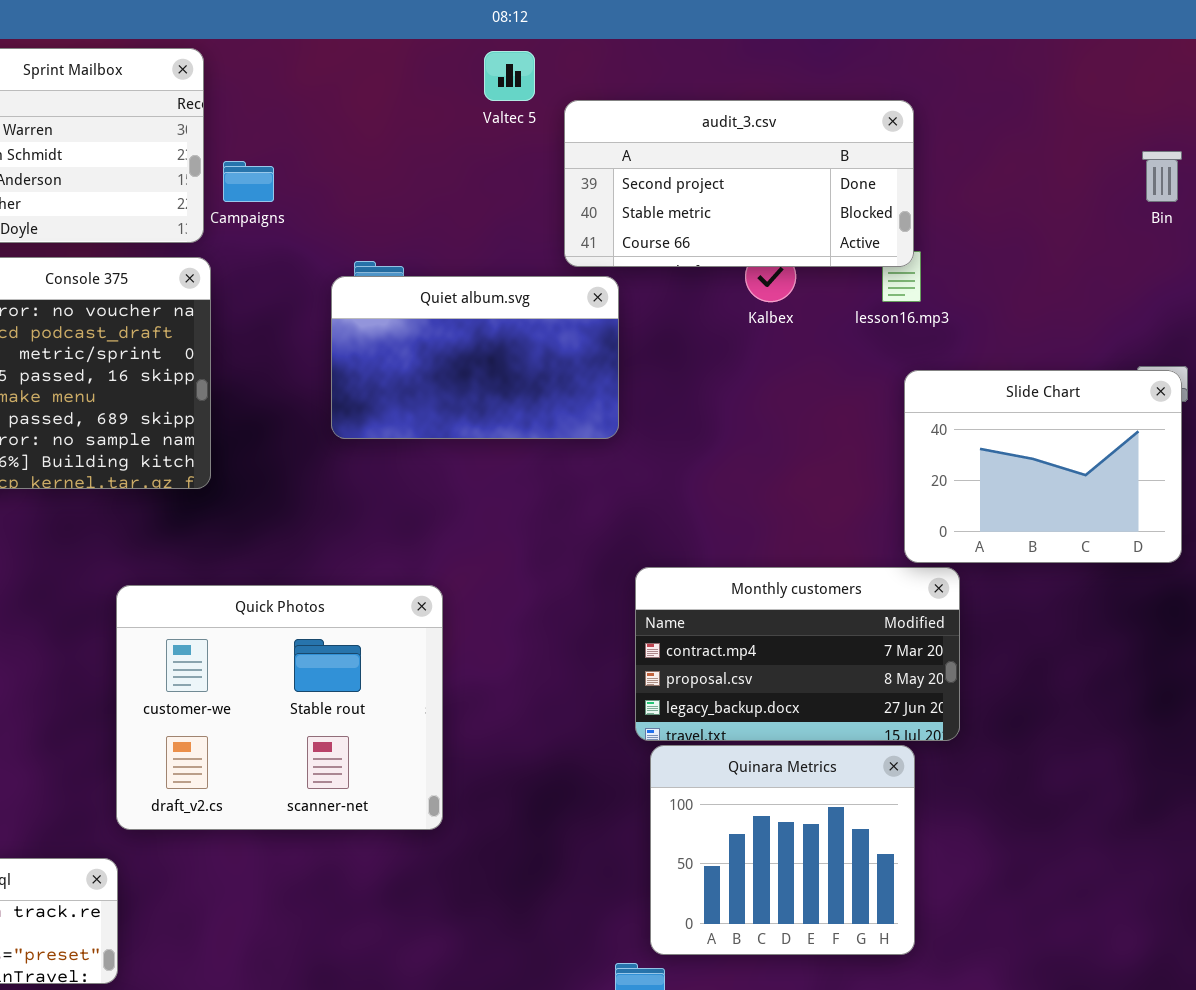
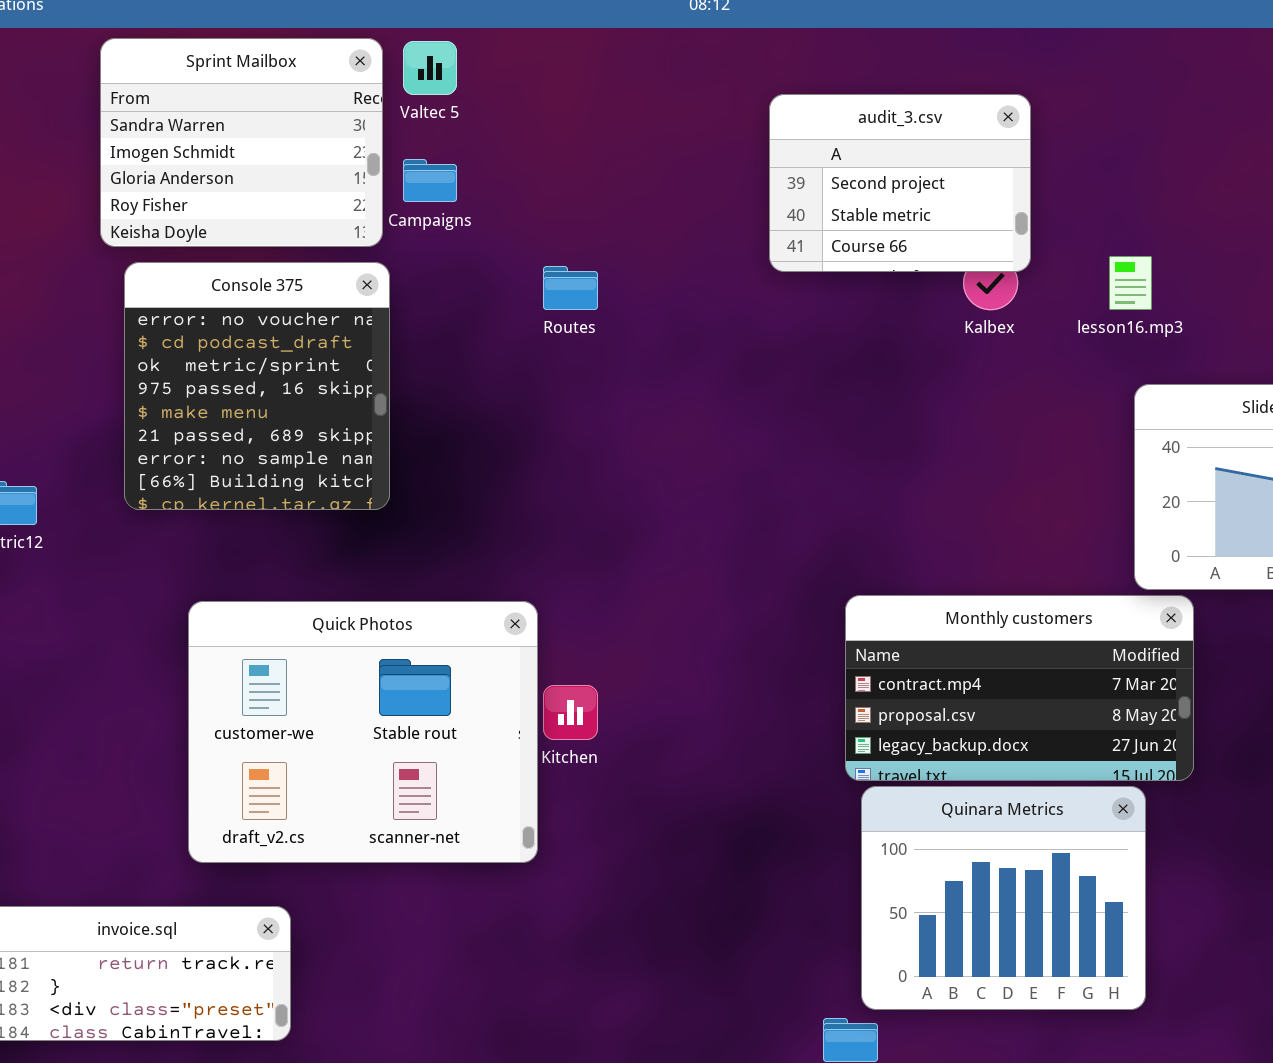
Valtec 5: [484,51,535,101] -> [403,41,457,95], moved
audit_3.csv: [564,100,914,267] -> [769,94,1031,272], resized
Quiet album.svg: [331,276,619,439] -> none, closed
Quick Photos: [116,585,443,830] -> [188,601,538,863], moved

